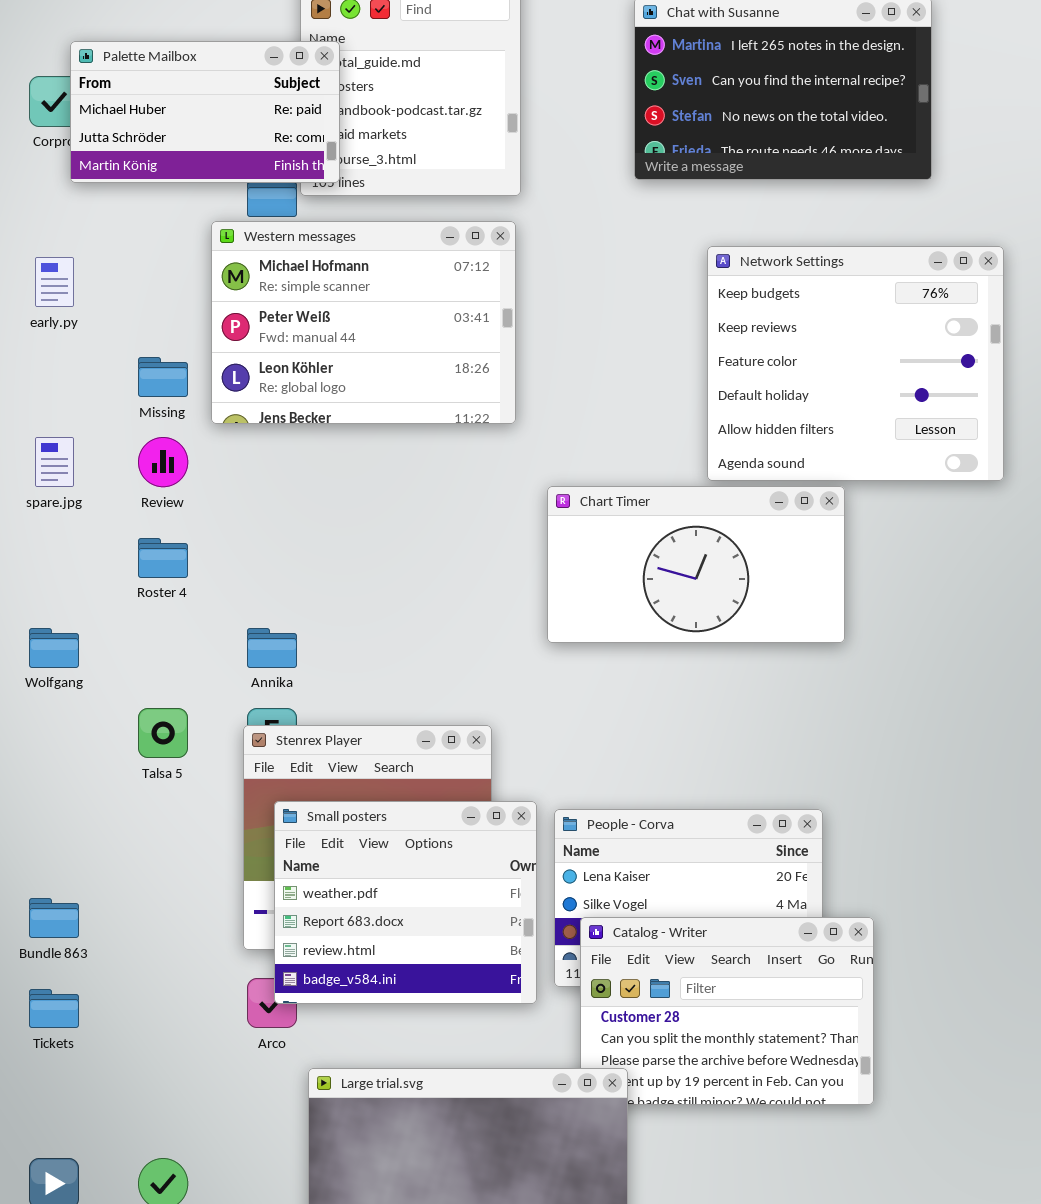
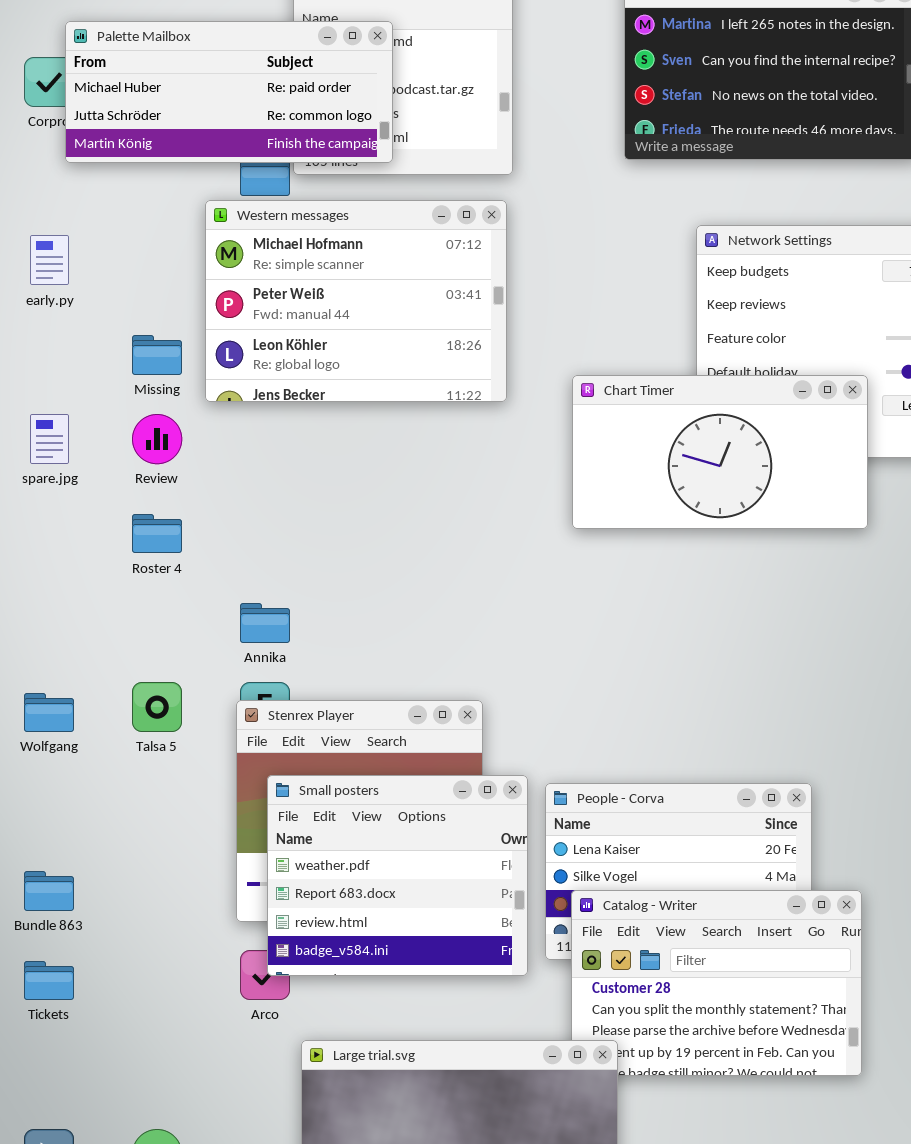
Palette Mailbox: [70,41,340,183] -> [65,21,393,163], resized
Chart Timer: [547,486,845,643] -> [572,375,868,529], moved
Wolfgang: [29,628,79,668] -> [24,693,74,732], moved

